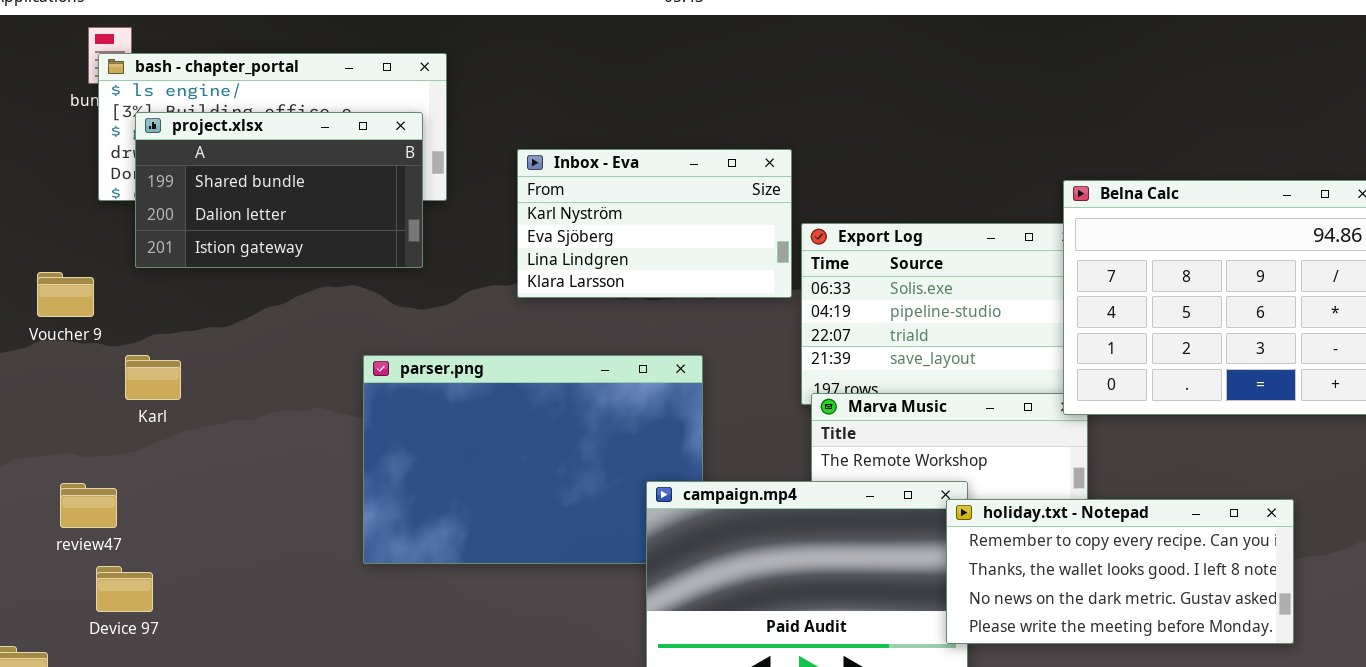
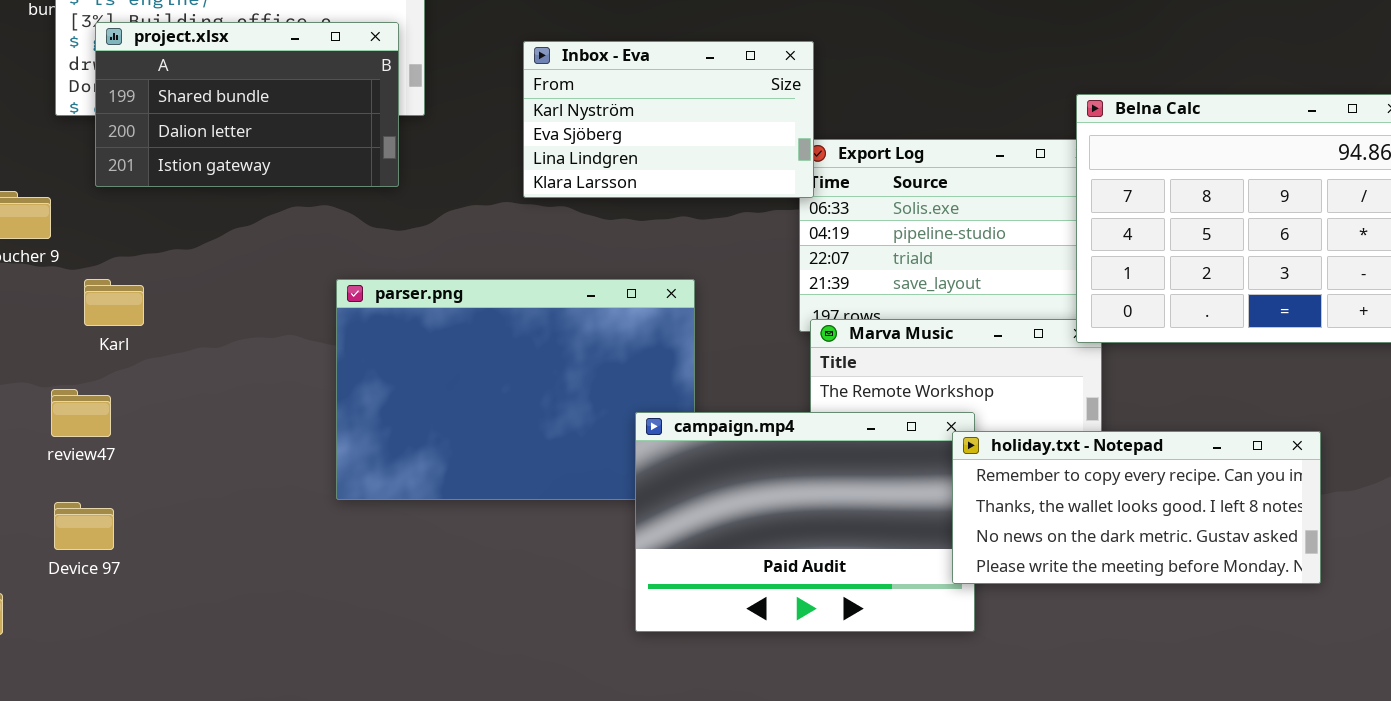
Inbox - Eva: [517,149,792,298] -> [523,41,814,198], moved
review47: [60,483,117,528] -> [51,389,111,437], moved

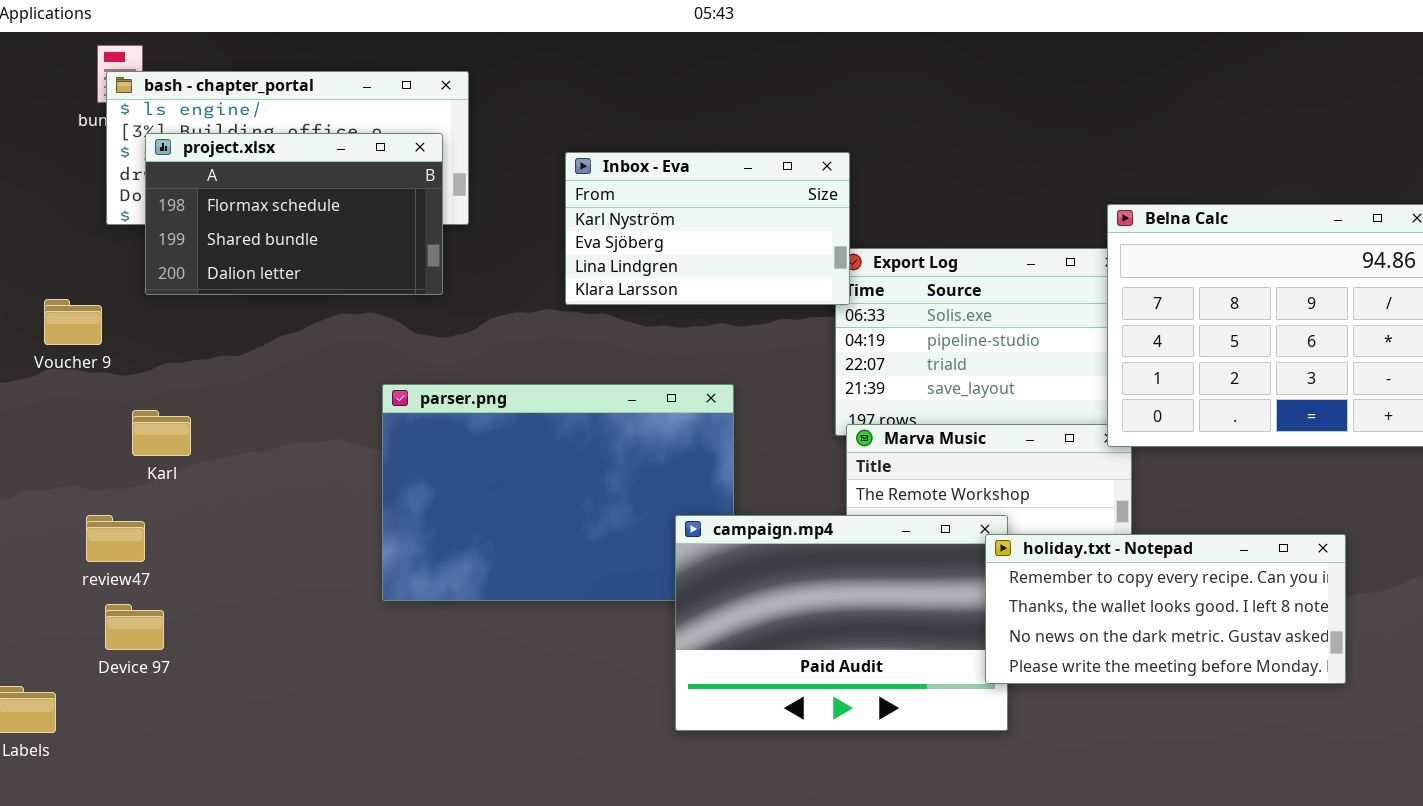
project.xlsx: [95,22,399,187] -> [145,133,443,295], scrolled up 1 row
Karl: [84,279,144,326] -> [132,410,191,456], moved
review47: [51,389,111,437] -> [86,515,145,562], moved

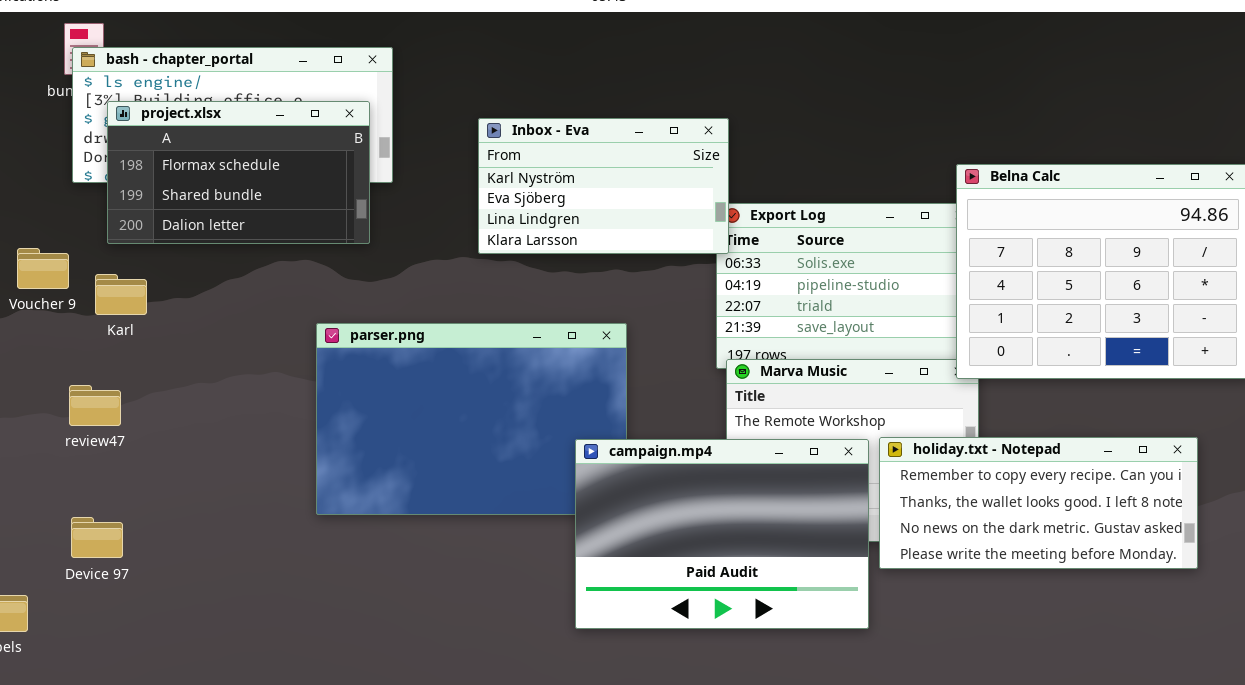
Karl: [132,410,191,456] -> [95,274,147,315], moved
review47: [86,515,145,562] -> [69,385,121,426], moved
holiday.txt - Notepad: [985,534,1346,684] -> [879,437,1198,569], moved

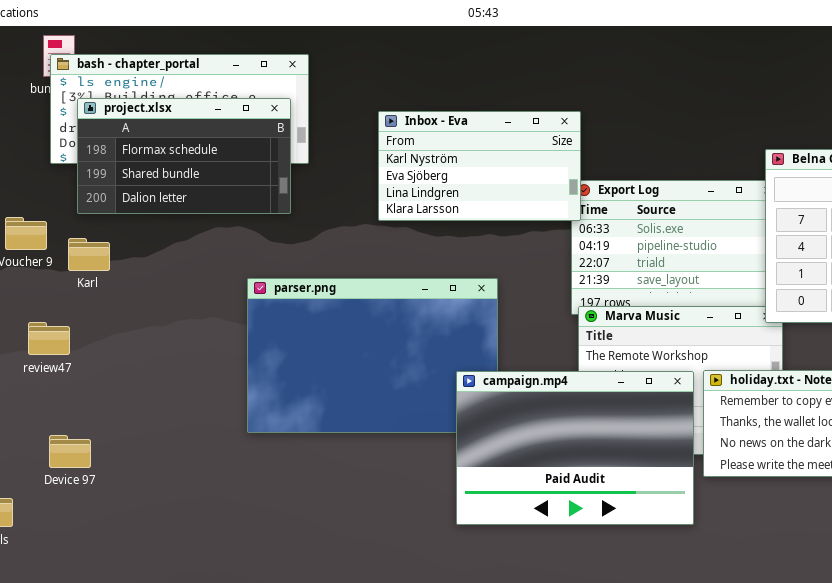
review47: [69,385,121,426] -> [28,322,70,355], moved

